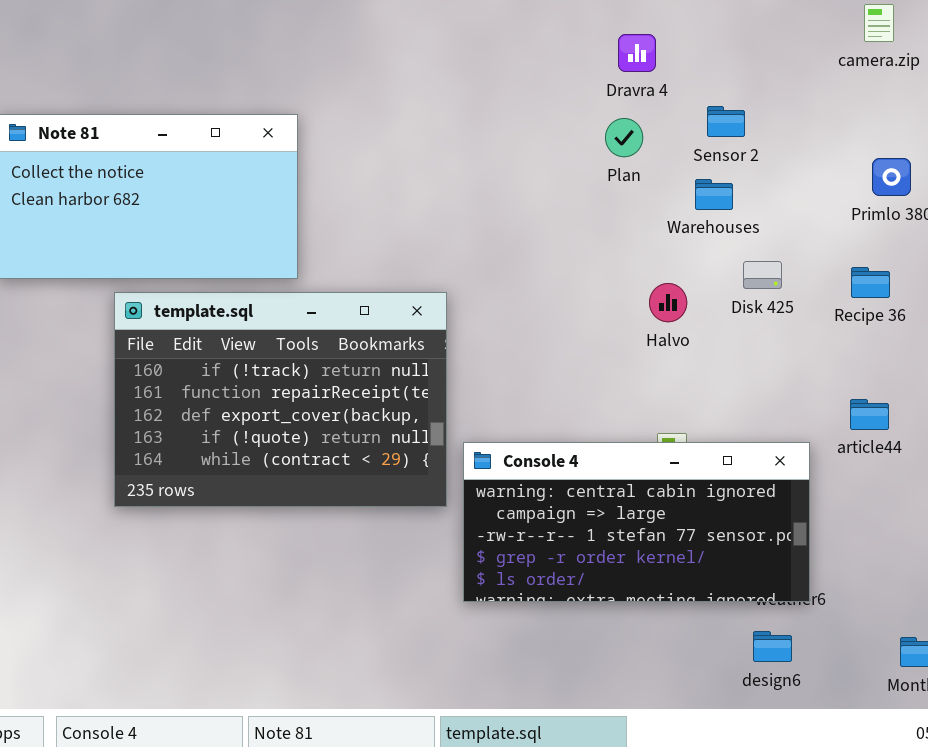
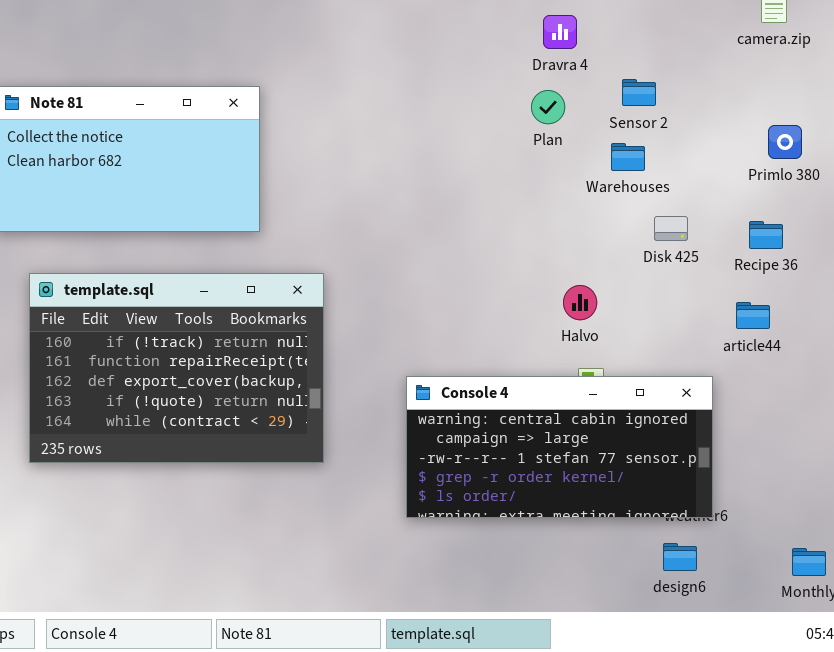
Halvo: [649,283,687,322] -> [563,285,597,320], moved
template.sql: [114,292,447,507] -> [29,273,324,463], moved
article44: [850,399,889,430] -> [736,302,770,329], moved

